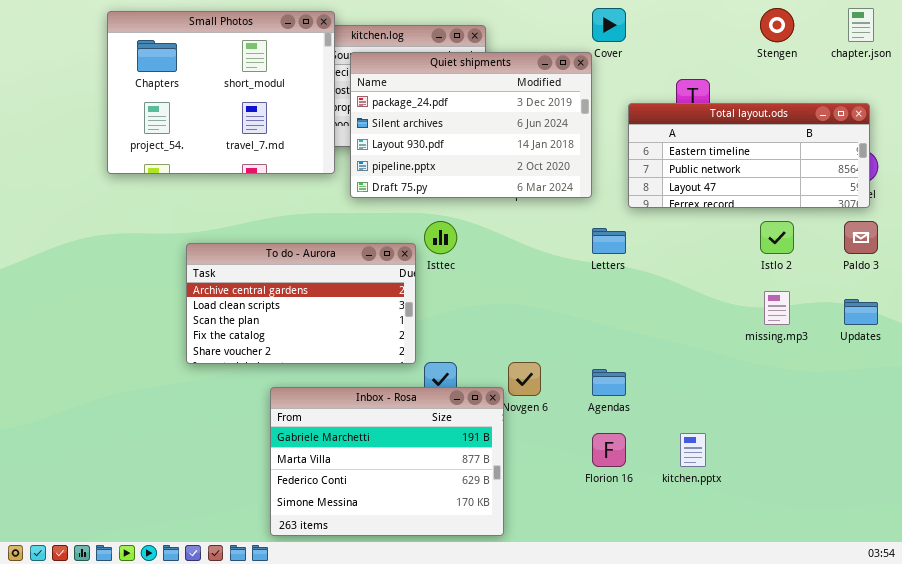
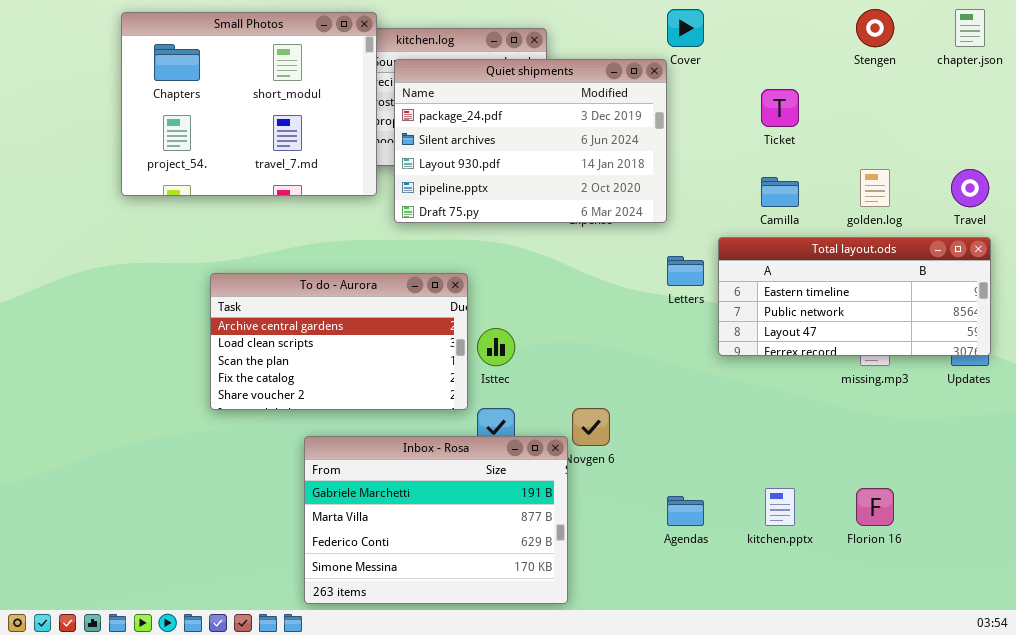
Total layout.ods: [628,103,870,208] -> [718,237,991,356], moved
Isttec: [424,221,457,254] -> [477,328,515,366], moved
Agendas: [592,369,626,396] -> [667,496,704,526], moved
Florion 16: [592,433,626,467] -> [856,488,894,526], moved

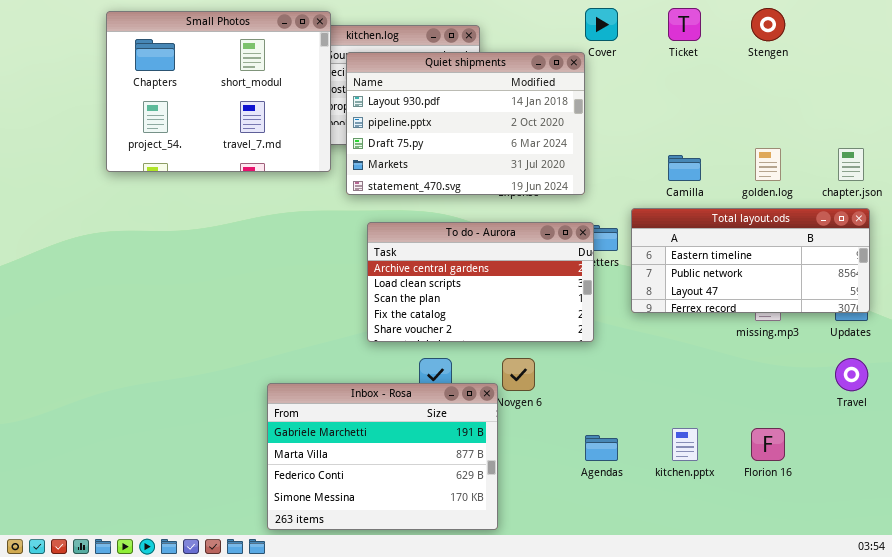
chapter.json: [955,9,985,47] -> [838,148,864,181], moved
Quiet shipments: [394,59,667,223] -> [346,52,585,195], scrolled down 2 rows
Ticket: [761,89,799,127] -> [668,8,701,41], moved
Travel: [951,169,989,207] -> [835,358,868,391], moved
To do - Aurora: [210,273,468,410] -> [367,222,594,342], moved

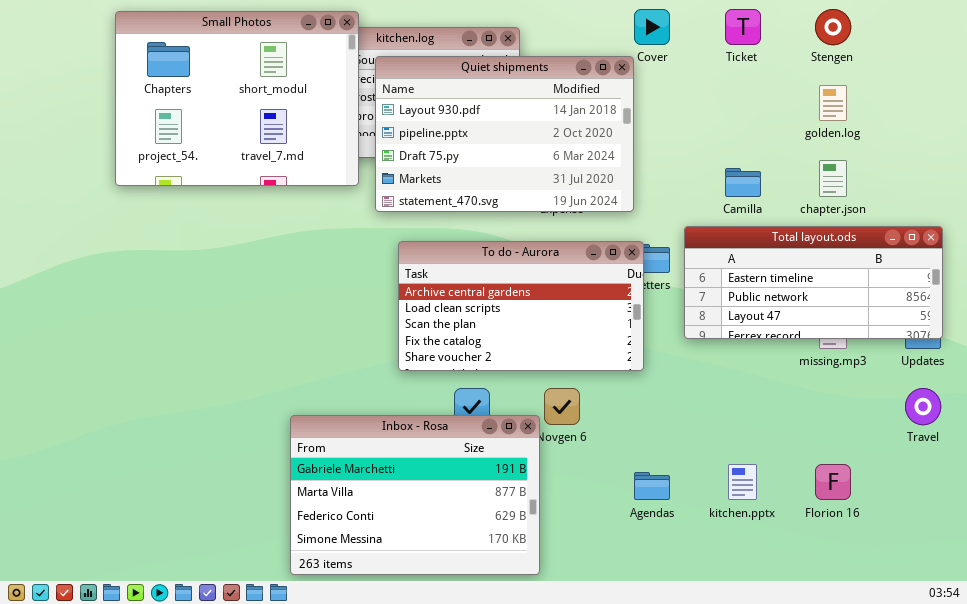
golden.log: [755,148,781,181] -> [819,85,847,121], moved
chapter.json: [838,148,864,181] -> [819,160,847,197], moved

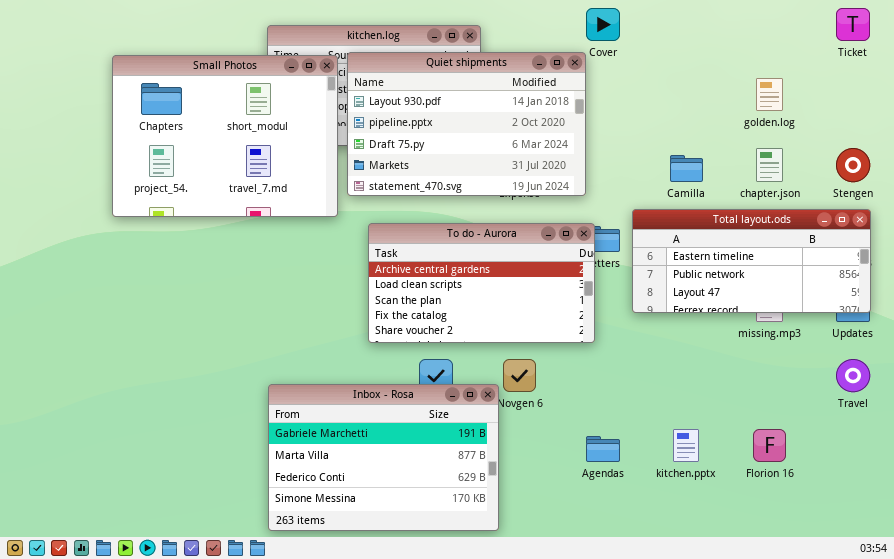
Ticket: [725,9,761,45] -> [836,8,870,41], moved
Stengen: [815,9,851,45] -> [836,148,870,182], moved
Small Photos: [115,11,359,186] -> [112,55,338,217], moved

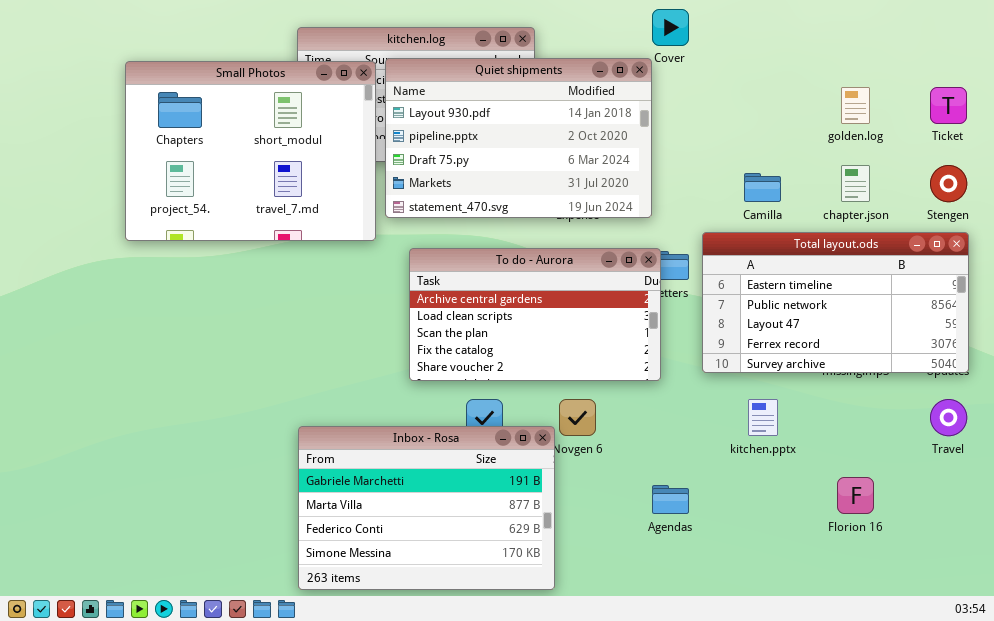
Ticket: [836,8,870,41] -> [930,87,967,124], moved
Total layout.ods: [632,209,871,313] -> [702,232,969,373], resized
kitchen.pptx: [673,429,699,462] -> [748,399,778,436], moved

